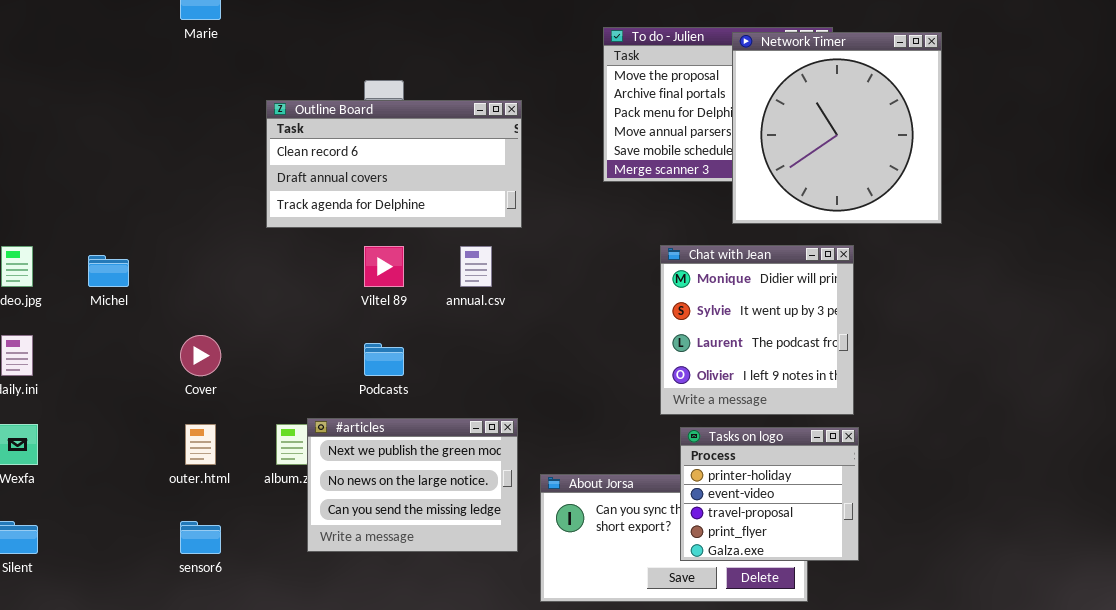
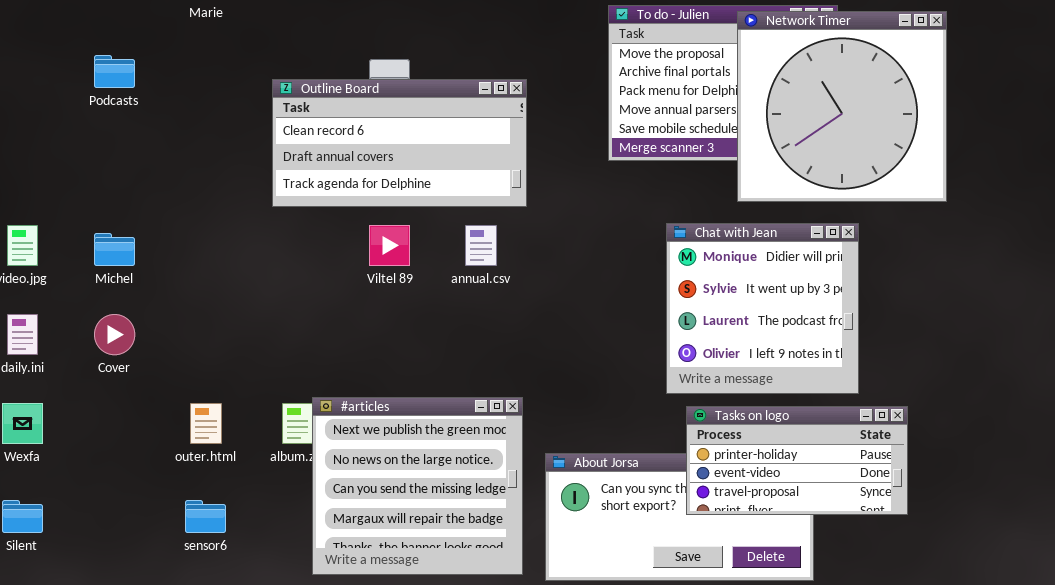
Cover: [180,335,221,376] -> [94,314,135,355], moved
Podcasts: [364,343,404,376] -> [94,55,135,88], moved
#articles: [307,418,518,552] -> [312,397,523,575], resized
Tasks on logo: [680,427,859,561] -> [686,406,908,515], resized

